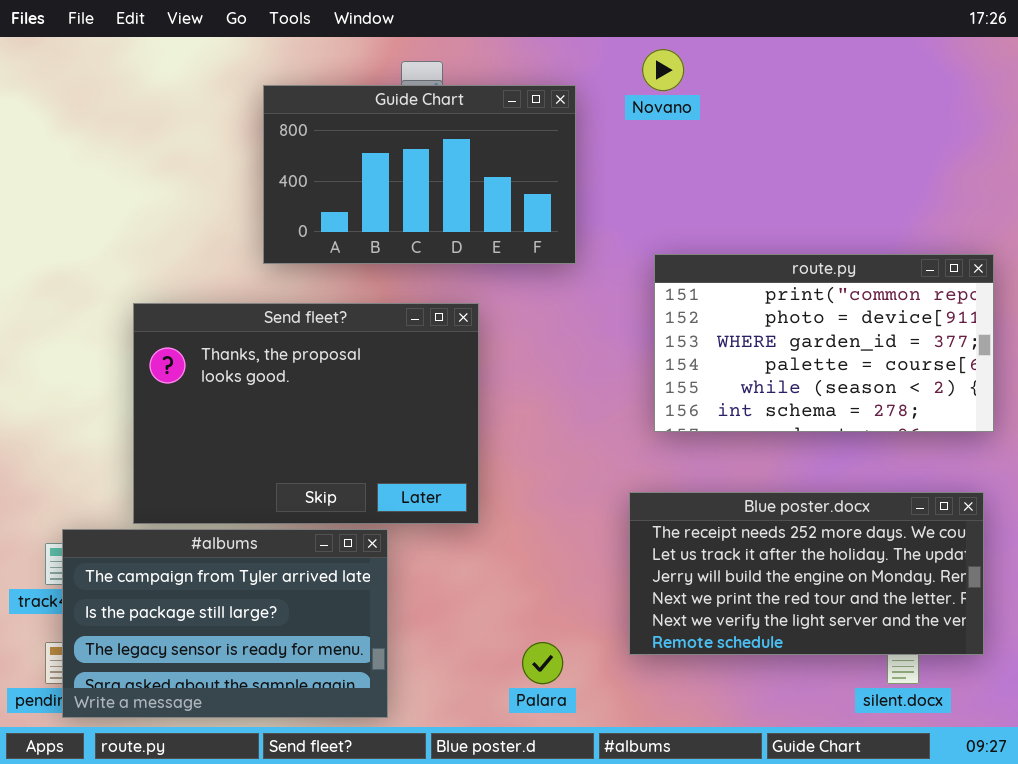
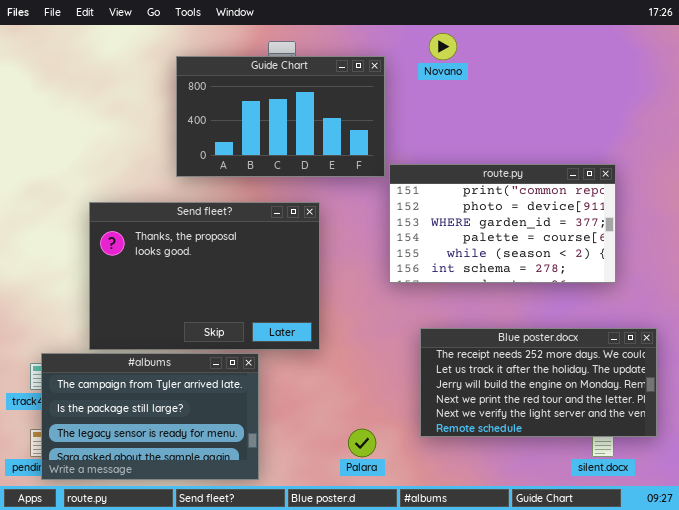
route.py: [654,254,994,432] -> [389,164,616,283], moved

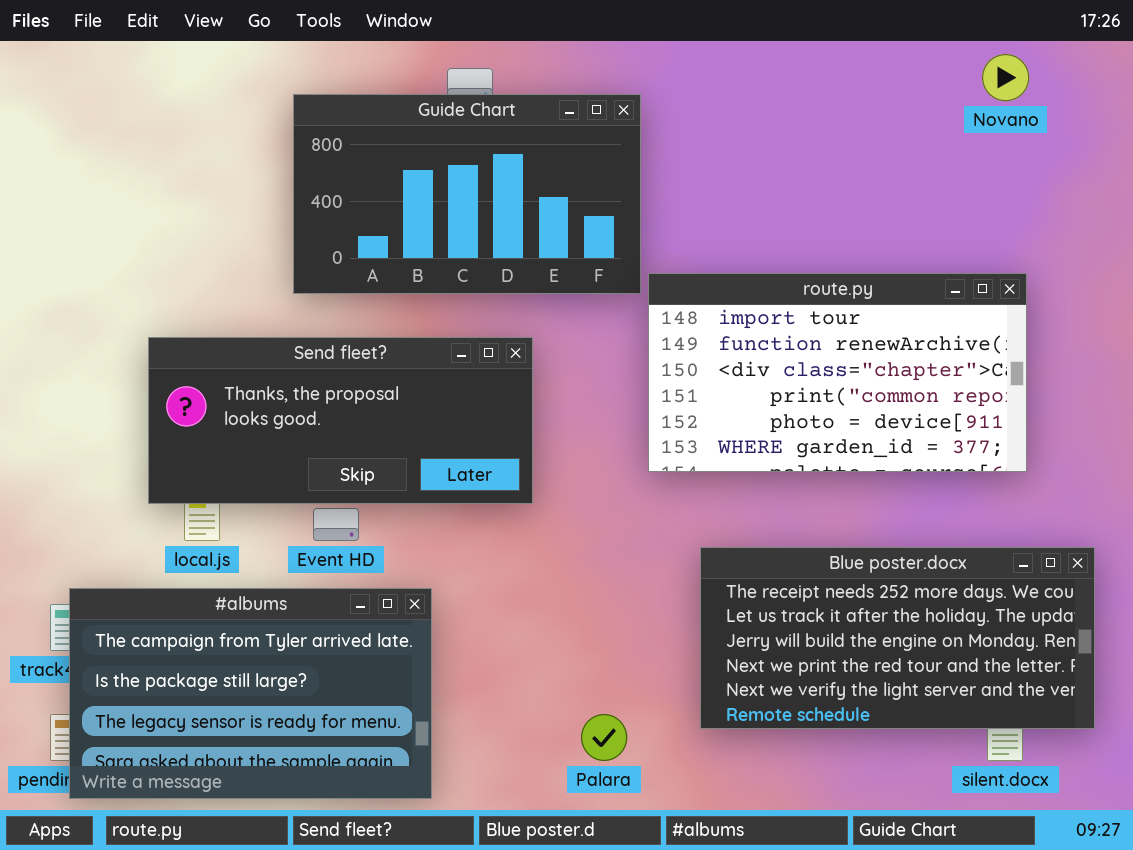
Novano: [429,33,457,60] -> [982,54,1029,101], moved
route.py: [389,164,616,283] -> [648,273,1027,472], scrolled up 3 rows
Send fleet?: [89,202,320,350] -> [148,337,533,504], resized

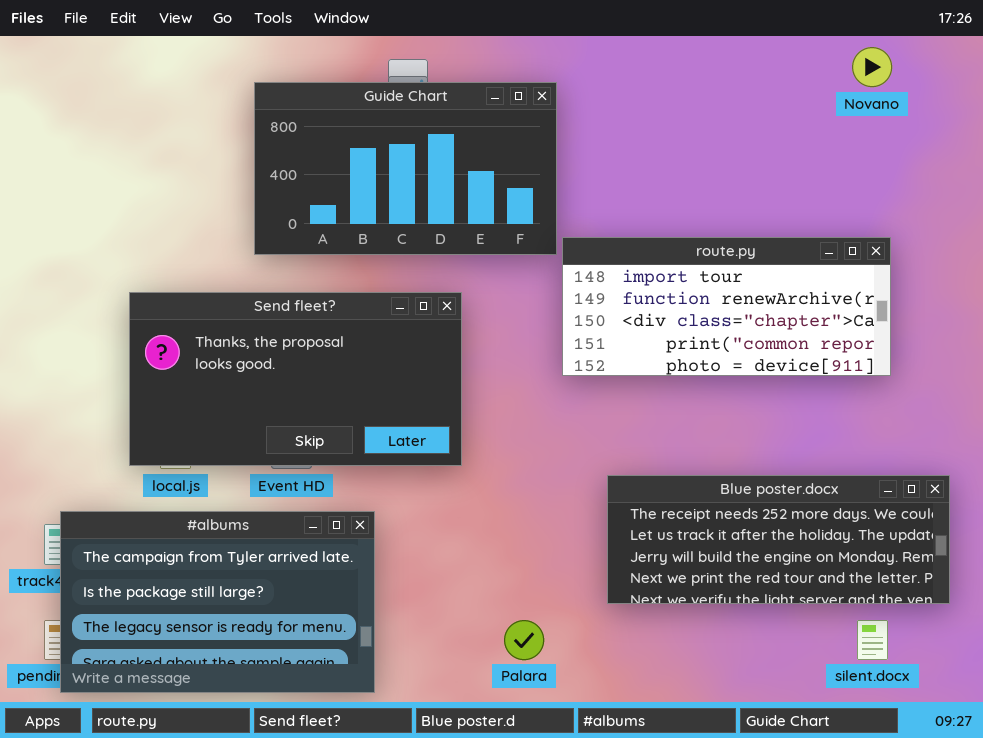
route.py: [648,273,1027,472] -> [562,237,891,376], resized
Send fleet?: [148,337,533,504] -> [129,292,462,466], resized
Blue poster.docx: [700,547,1095,729] -> [607,475,950,604], resized

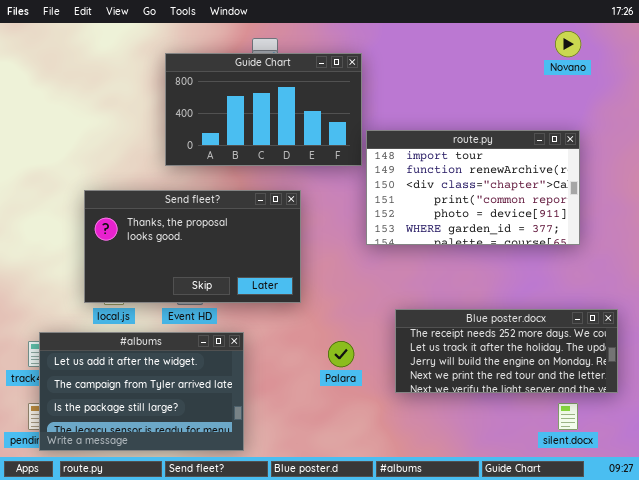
route.py: [562,237,891,376] -> [366,130,580,245], resized
#albums: [60,511,375,693] -> [39,332,244,451], scrolled up 1 row
Palara: [504,620,544,660] -> [328,341,354,367], moved

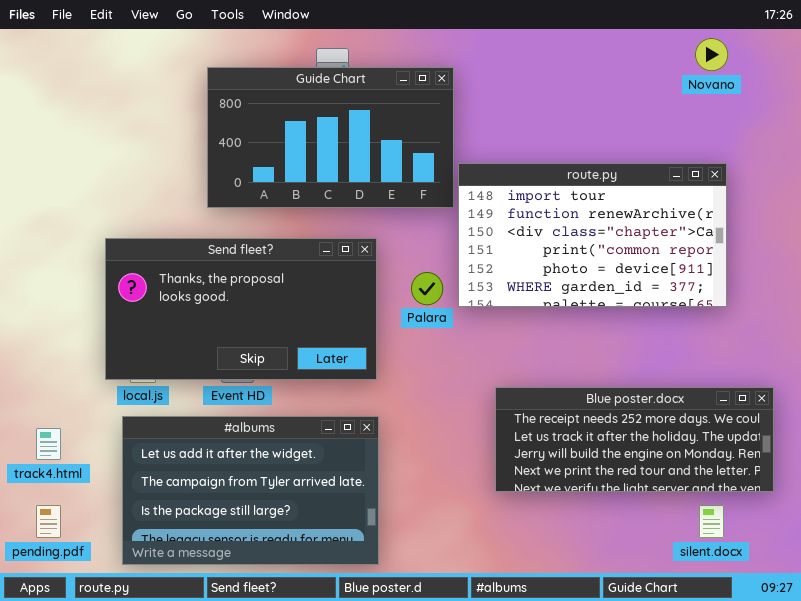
#albums: [39,332,244,451] -> [122,416,379,565], moved
Palara: [328,341,354,367] -> [411,272,443,305], moved

